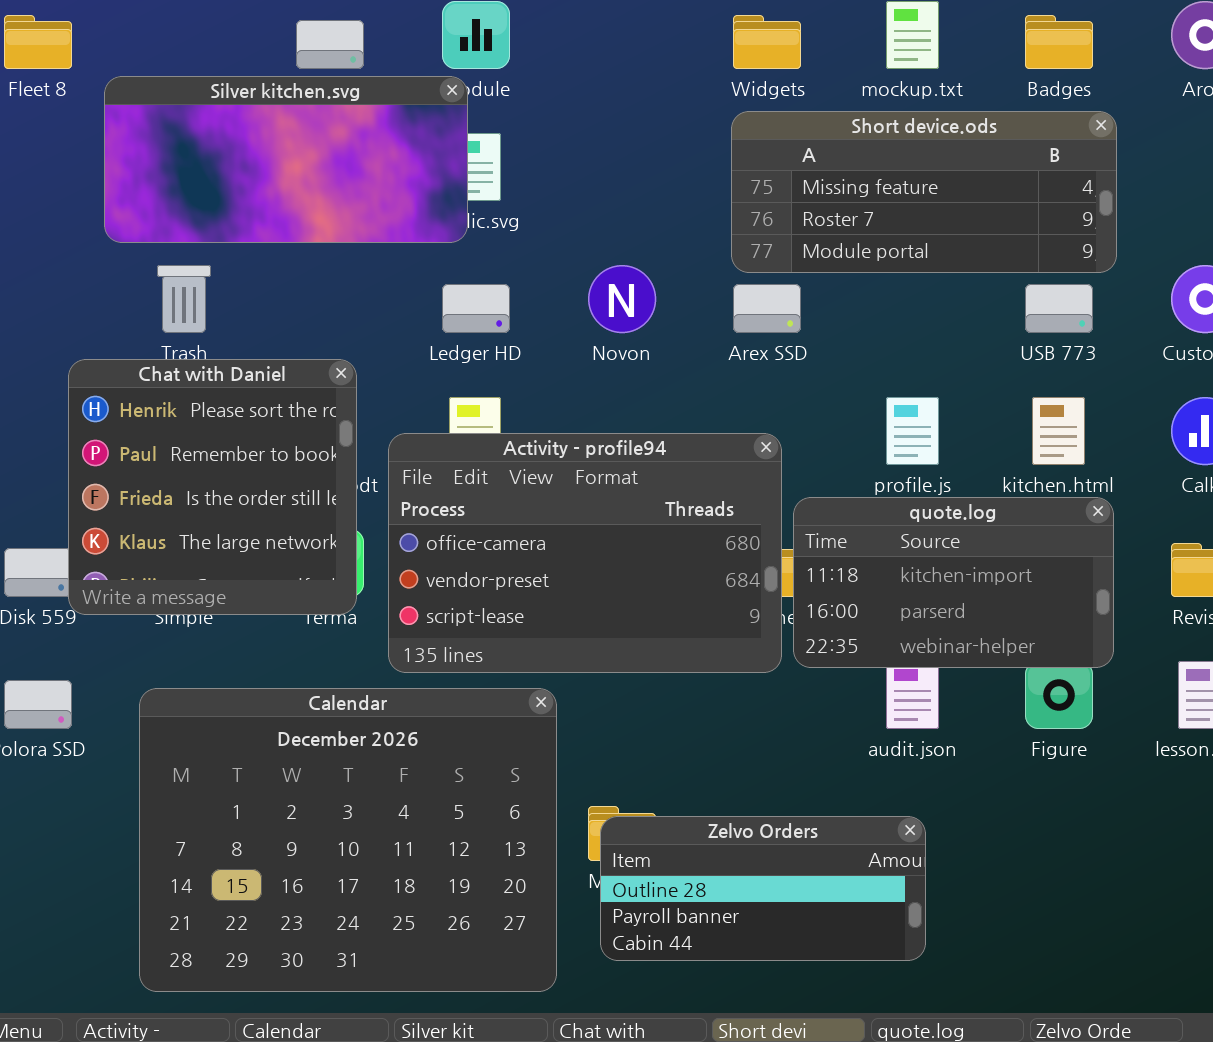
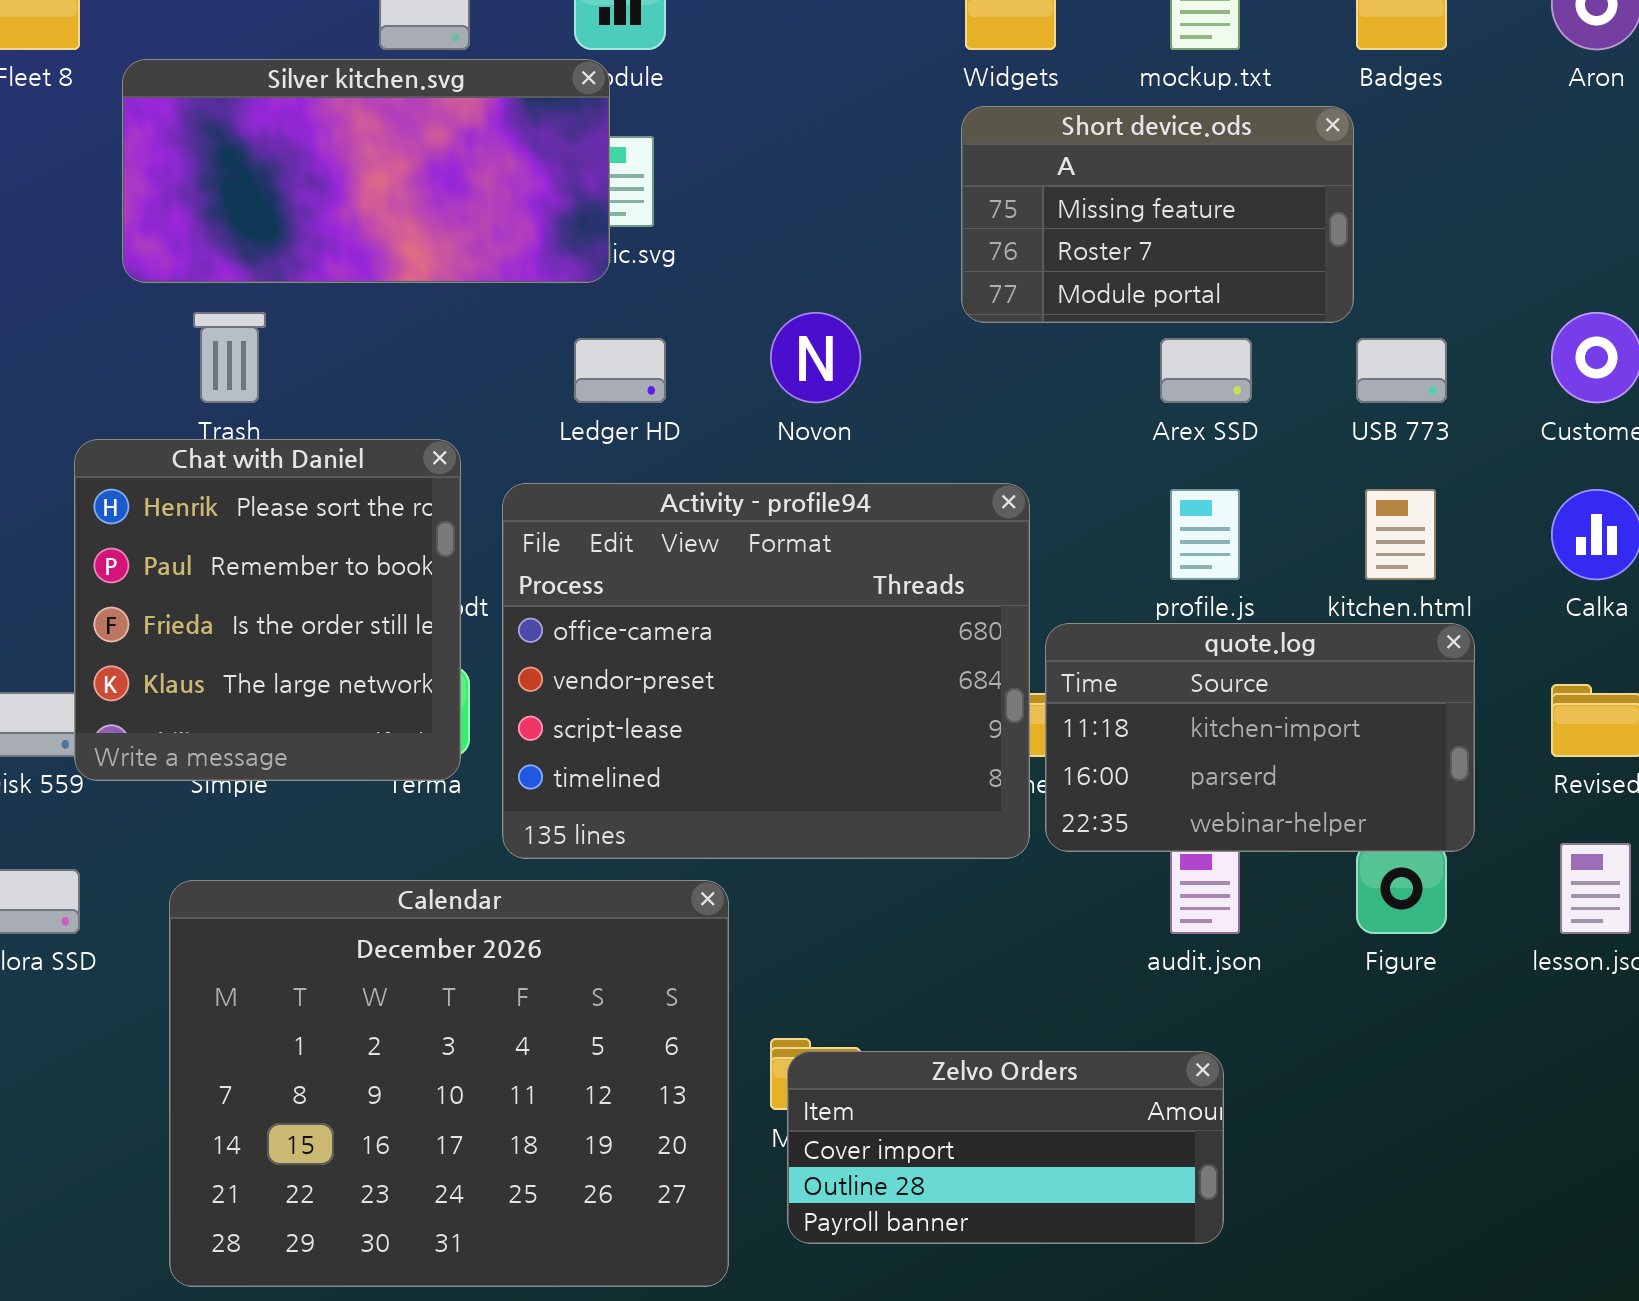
Short device.ods: [731,111,1117,273] -> [961,106,1354,323], resized
Arex SSD: [733,284,801,333] -> [1160,338,1252,403], moved
Activity - profile94: [388,433,782,673] -> [502,483,1030,859], resized
Zelvo Orders: [600,816,926,961] -> [787,1051,1224,1244], scrolled up 1 row

